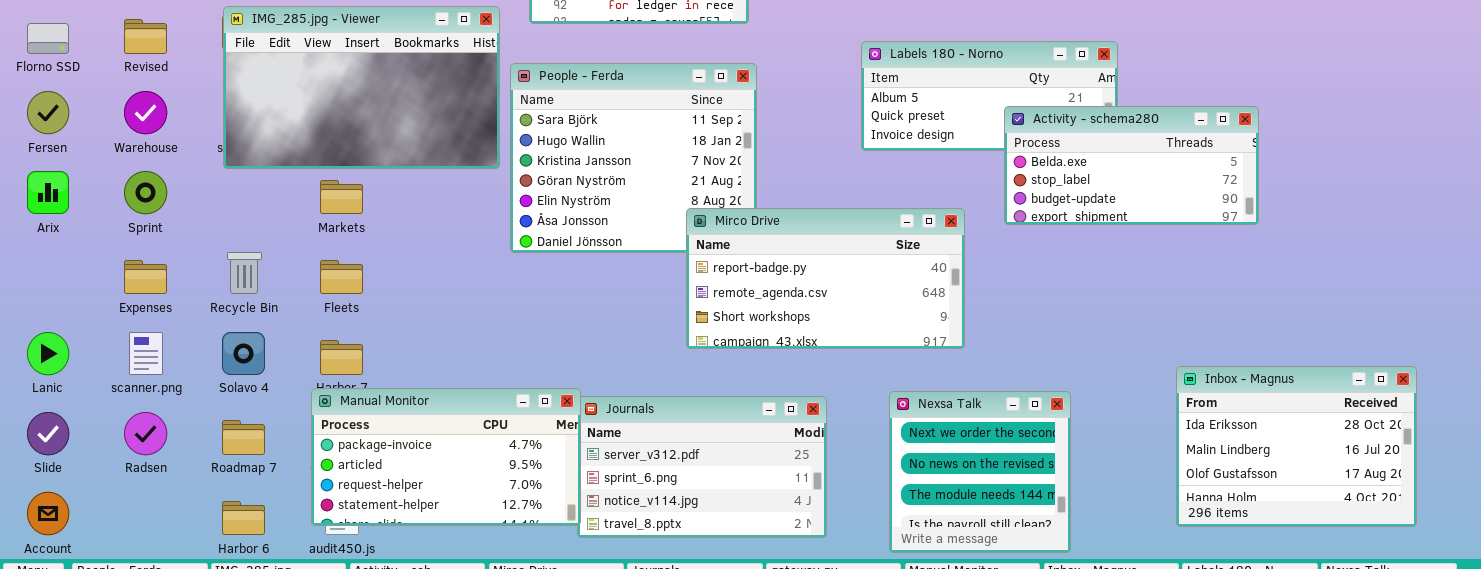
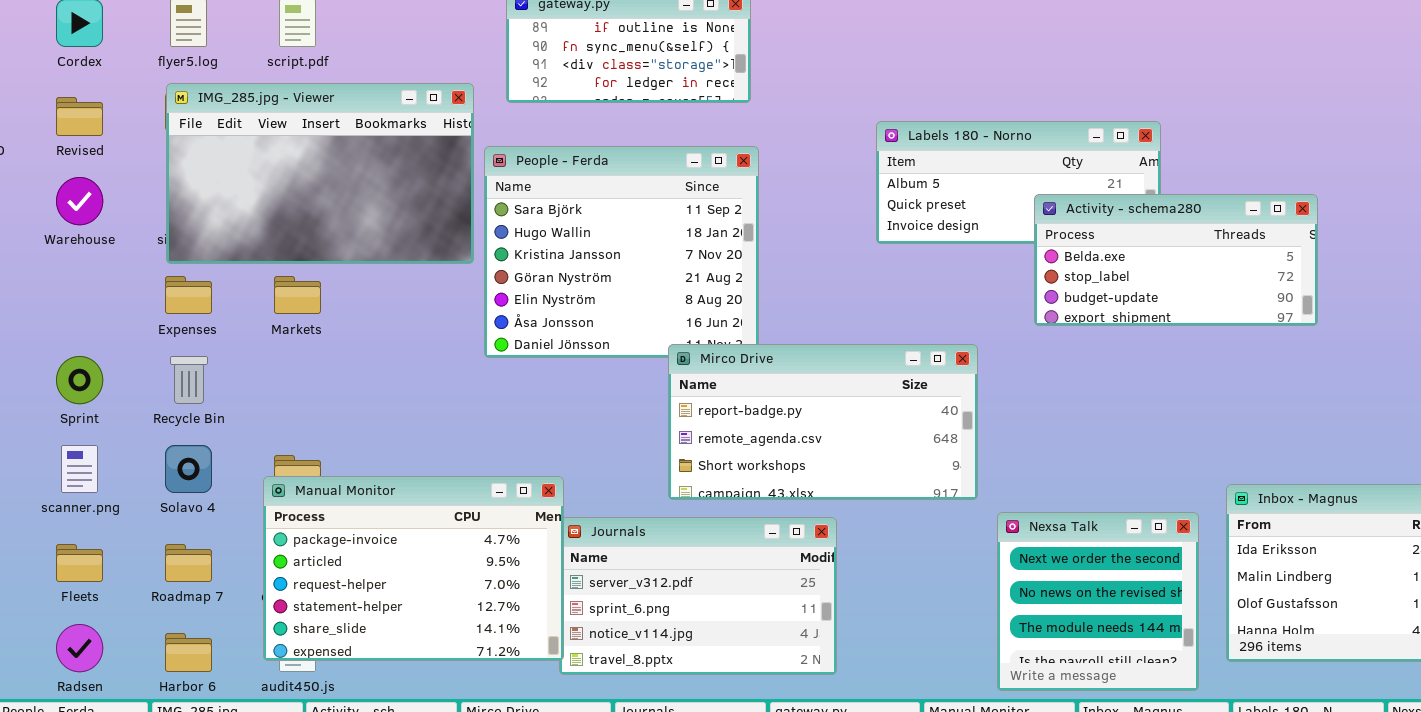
Sprint: [124,171,167,214] -> [56,356,103,404], moved
Mirco Drive: [686,208,965,349] -> [668,344,978,500], moved
Expenses: [124,260,167,294] -> [165,276,212,314], moved
Fleets: [320,260,363,294] -> [56,544,103,582], moved
Manual Monitor: [311,388,581,526] -> [263,476,564,661], resized
Nexsa Talk: [889,391,1071,553] -> [997,512,1199,691], moved
Radsen: [124,412,167,455] -> [56,624,103,672], moved

